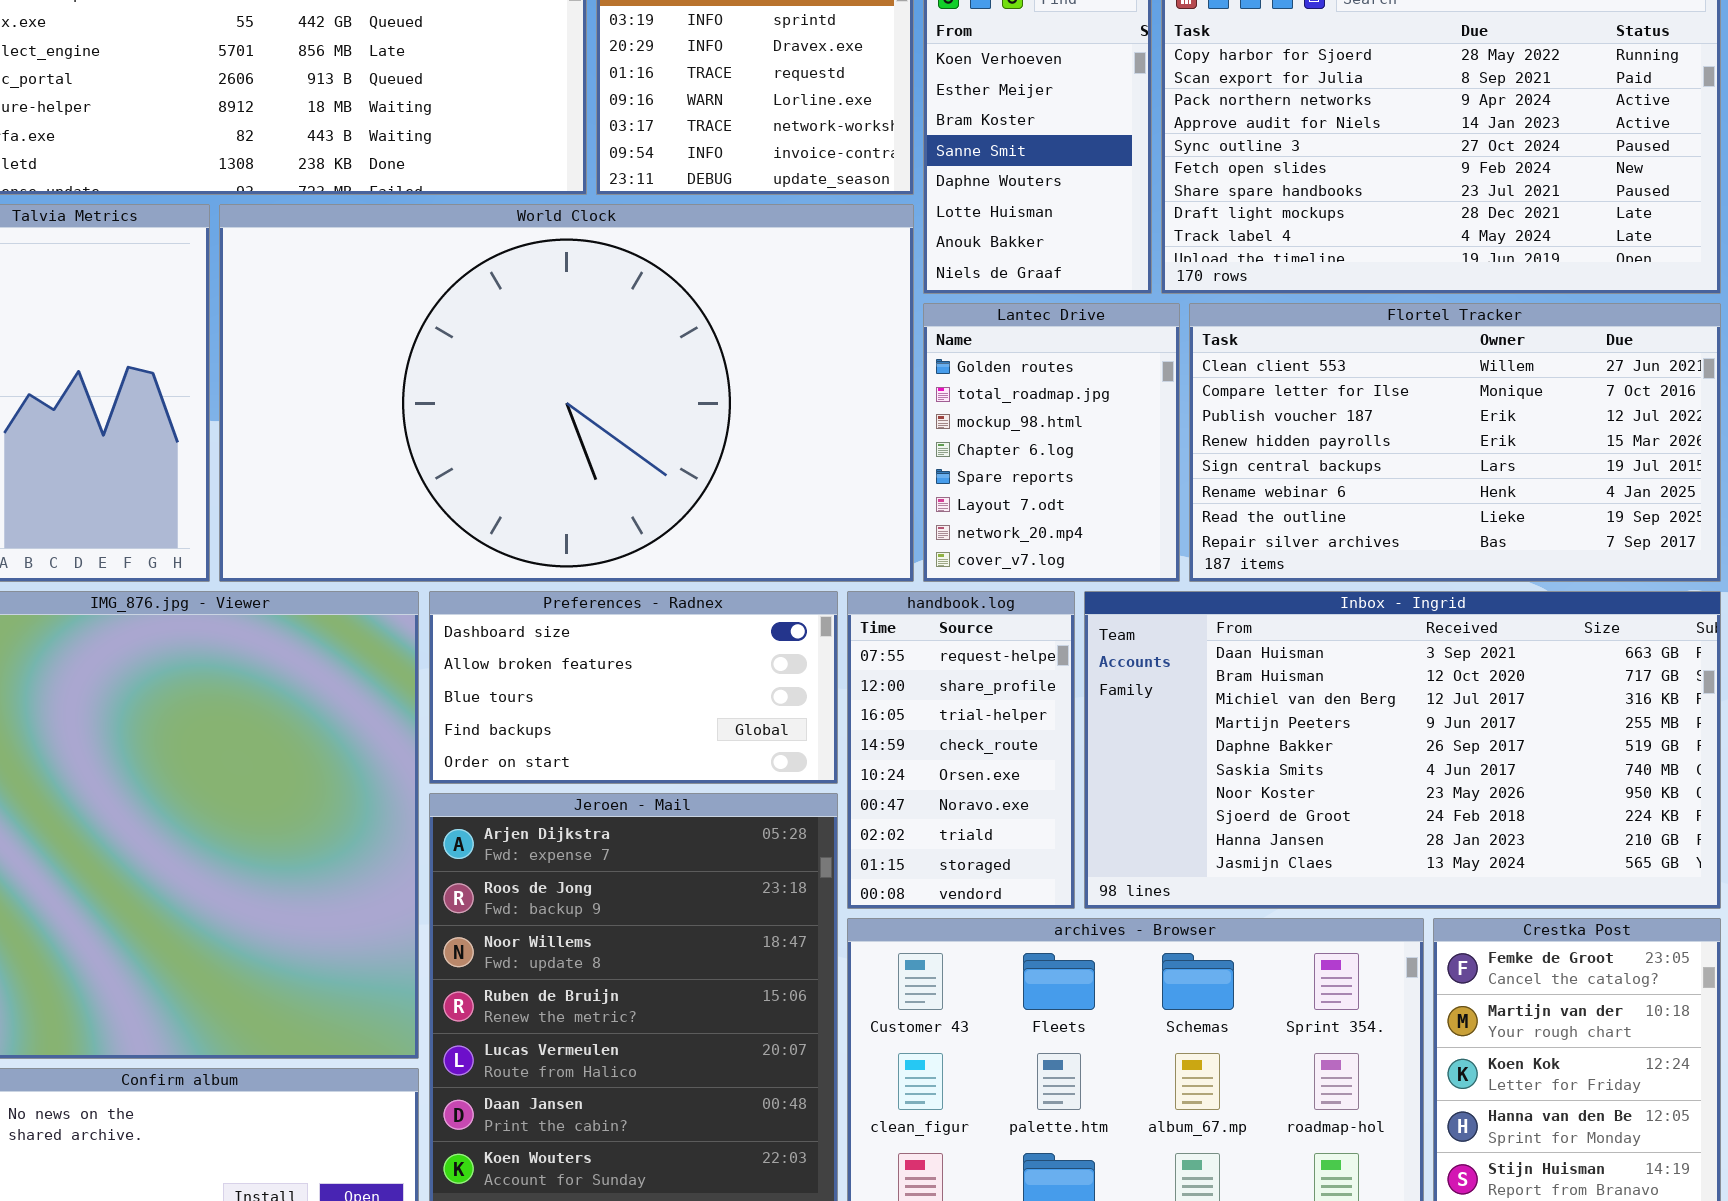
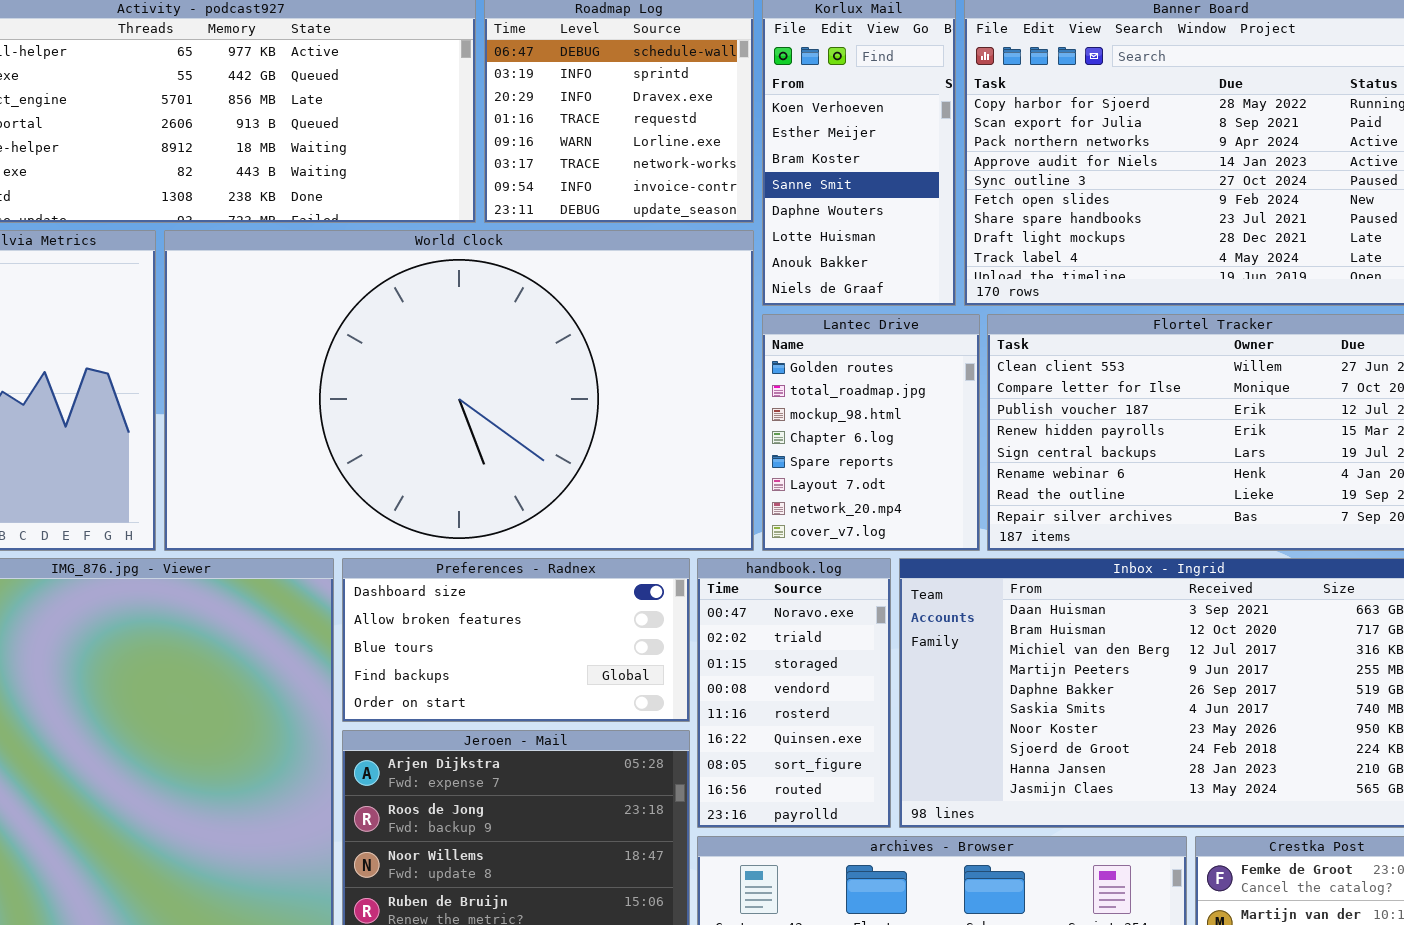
handbook.log: [847,591,1075,909] -> [697,558,891,828], scrolled down 5 rows

